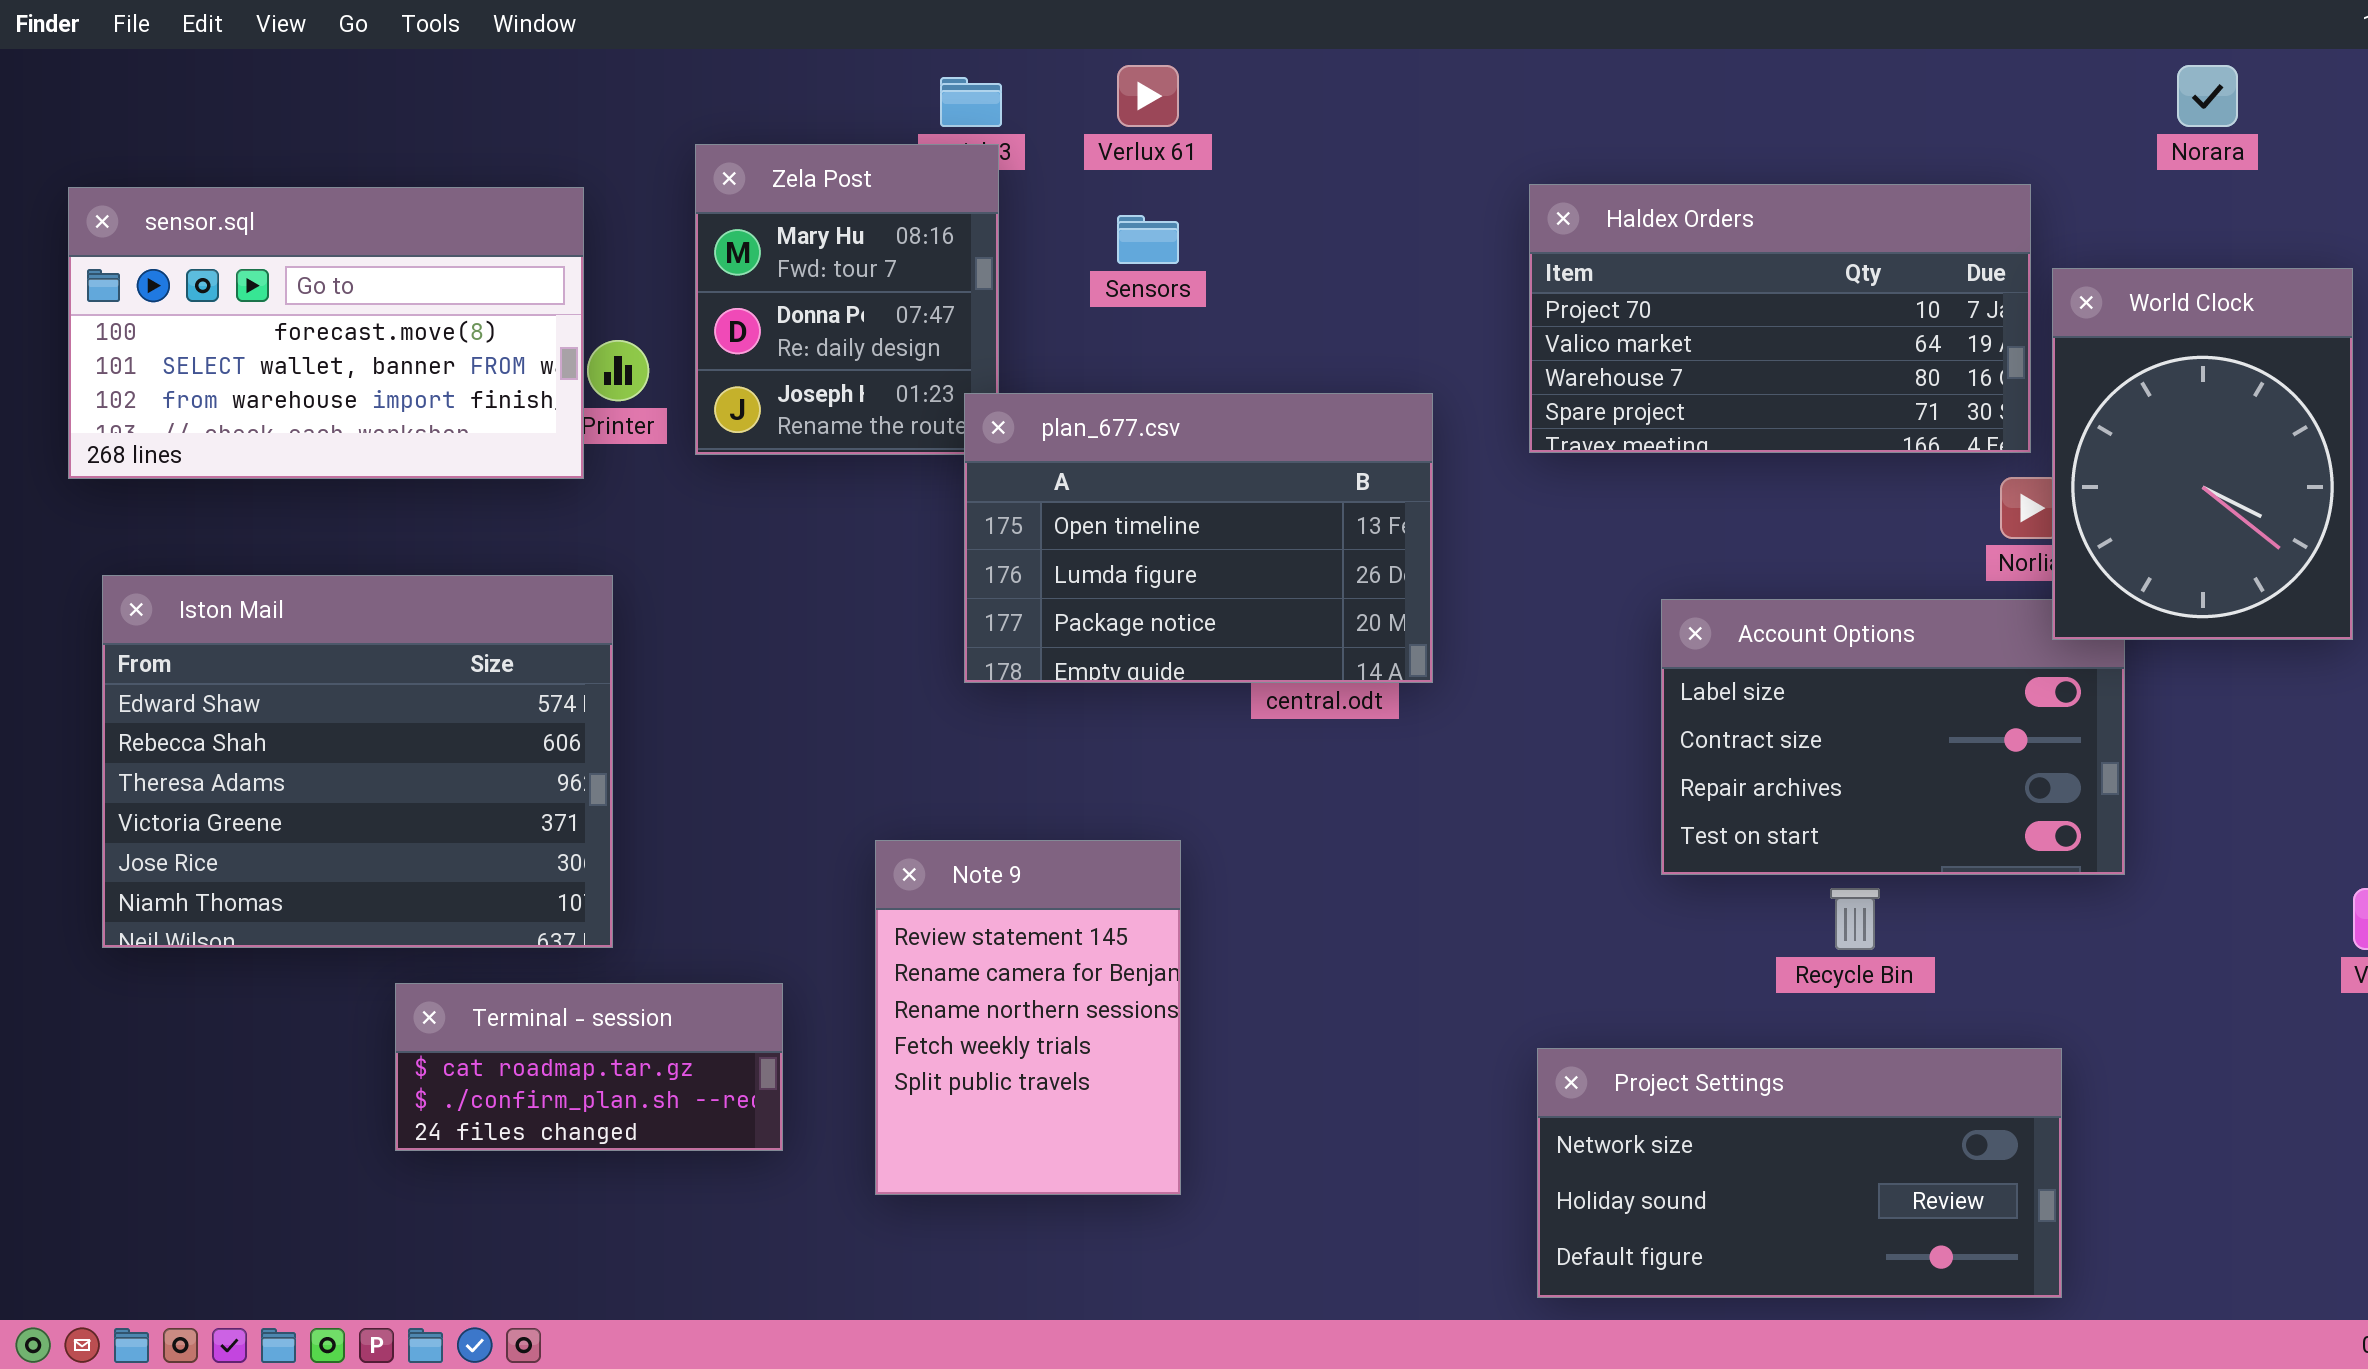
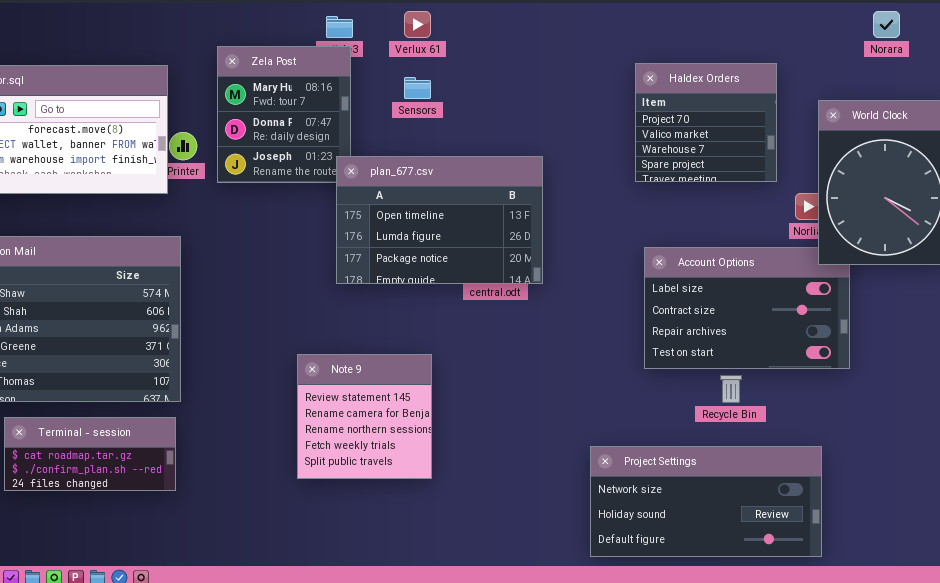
Haldex Orders: [1529,184,2031,453] -> [635,63,777,182], moved, resized
Note 9: [875,840,1181,1195] -> [297,354,432,479], resized
Terminal - session: [395,983,783,1151] -> [4,417,176,491], moved

